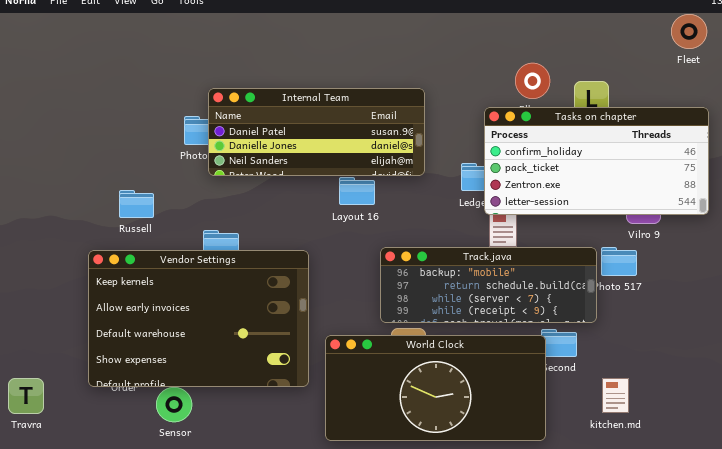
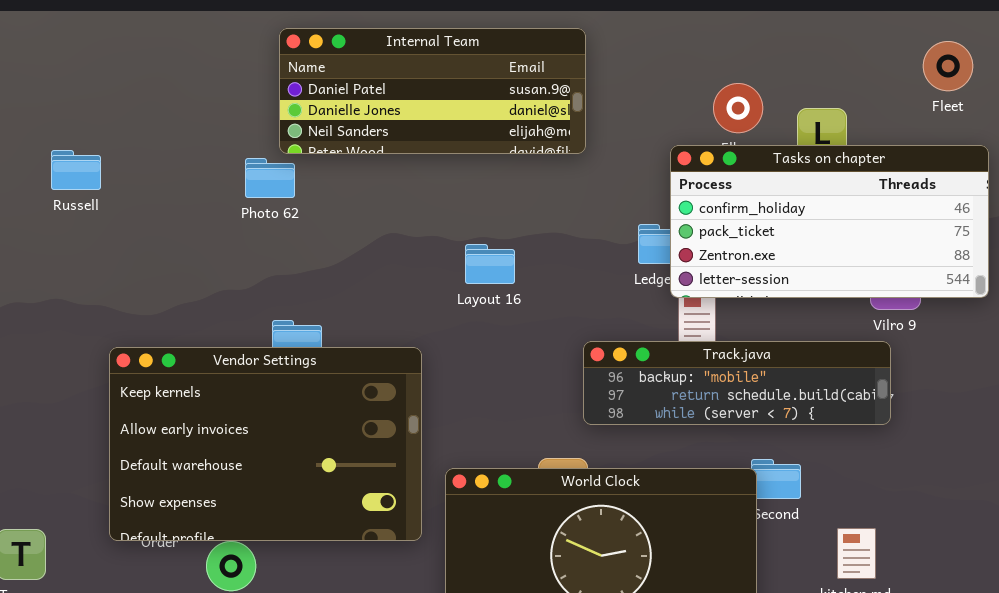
Fleet: [671,14,707,49] -> [923,41,973,91], moved
Internal Team: [208,88,425,176] -> [279,28,586,154], moved
Russell: [119,190,154,218] -> [51,150,101,190], moved
Track.java: [380,247,597,323] -> [583,341,891,425], moved, resized

